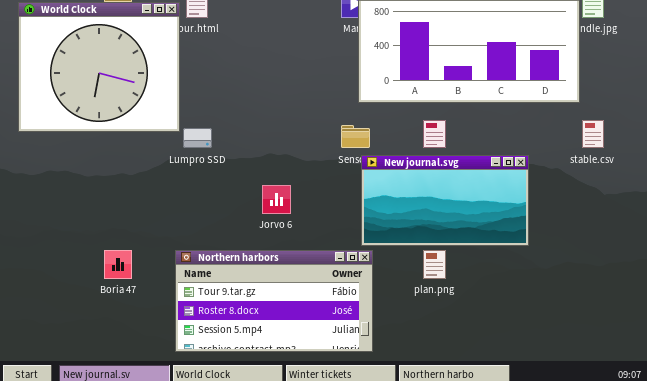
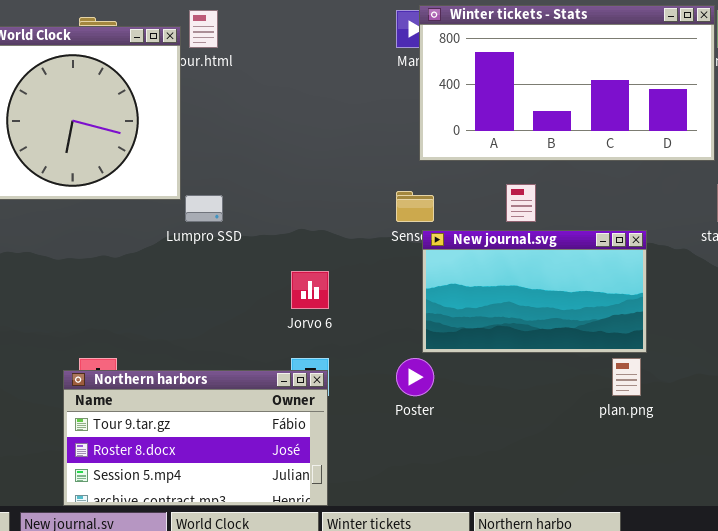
Northern harbors: [175,250,373,352] -> [63,370,328,506], moved
plan.png: [423,250,446,279] -> [612,358,641,396], moved

